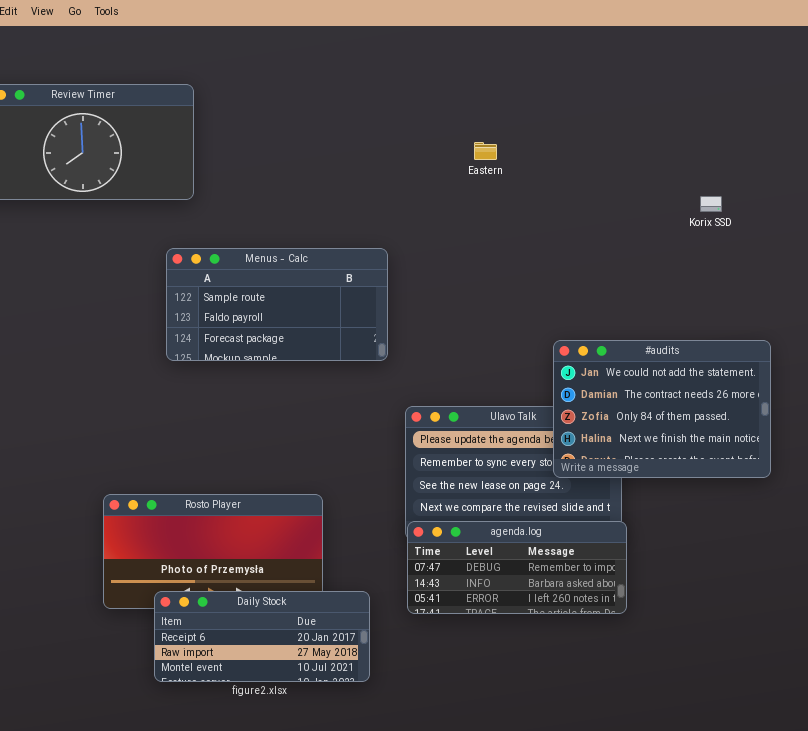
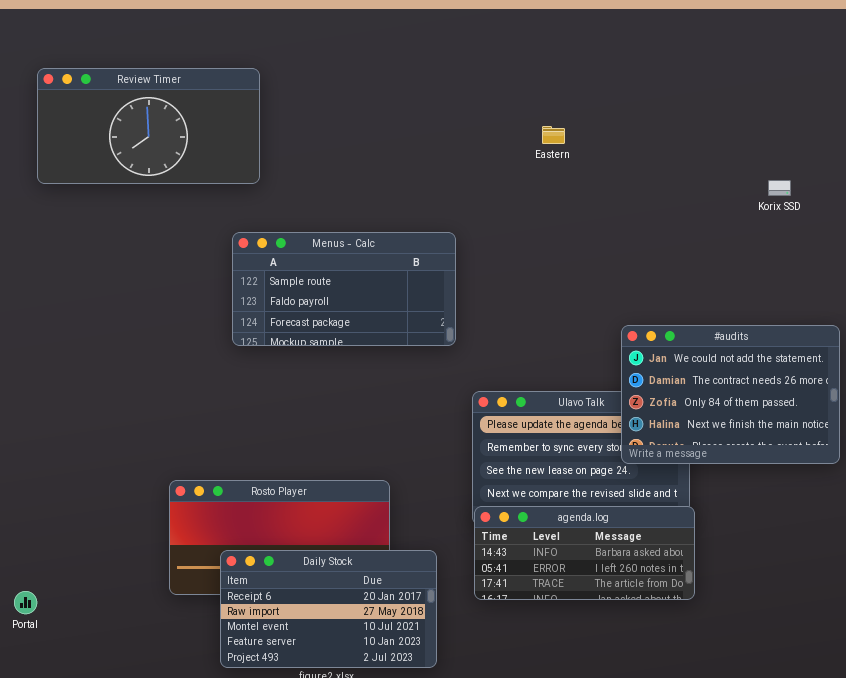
agenda.log: [407,521,627,614] -> [474,506,695,600], scrolled down 1 row
Daily Stock: [154,591,370,682] -> [220,550,437,668], resized

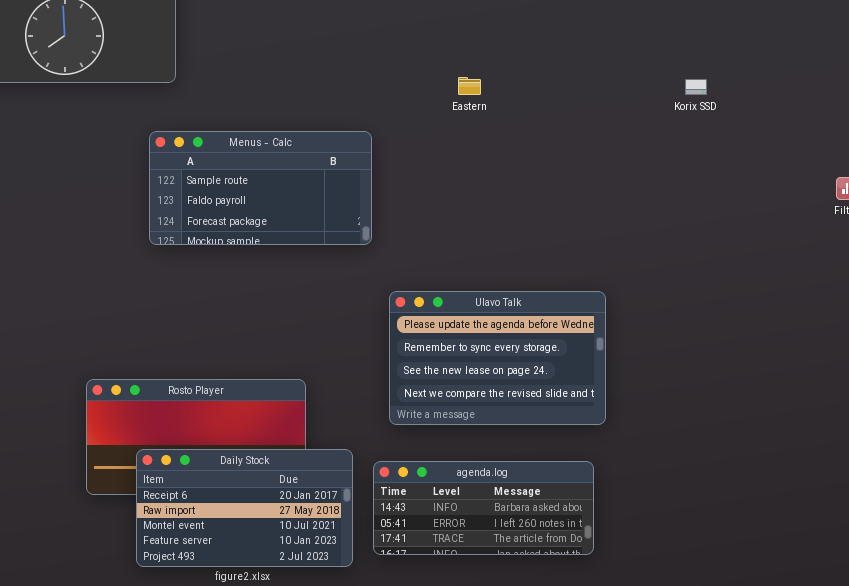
Eastern: [542,126,565,144] -> [458,77,481,95], moved
#audits: [621,325,840,464] -> none, closed
agenda.log: [474,506,695,600] -> [373,461,594,555], moved

